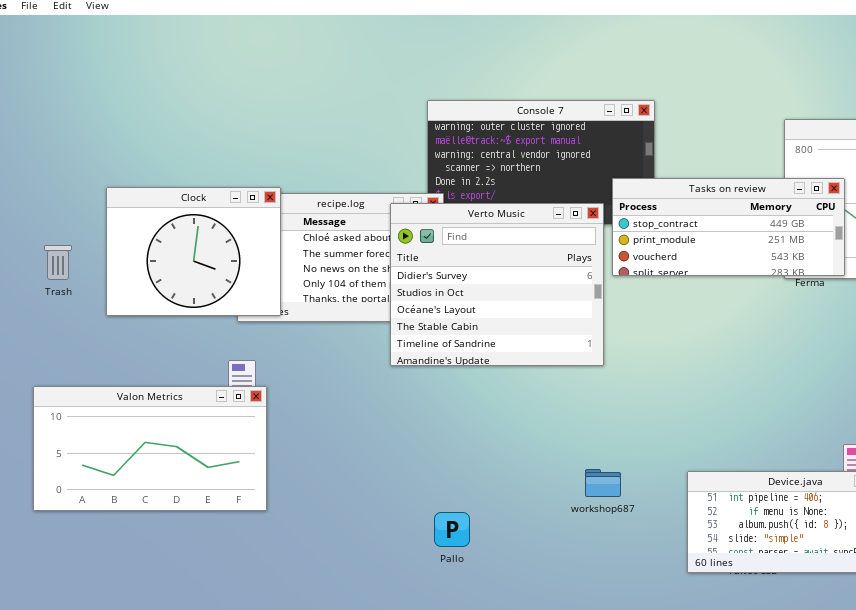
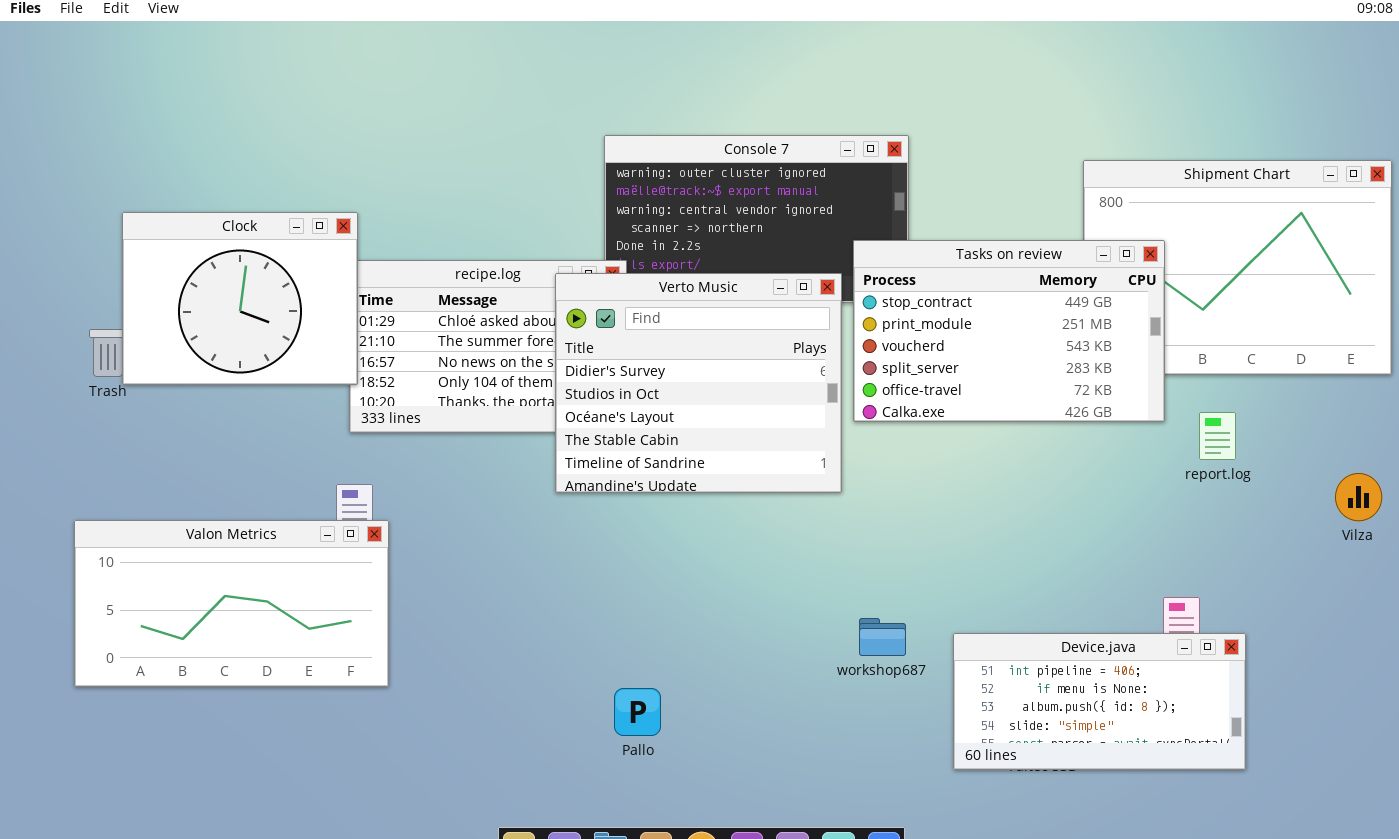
Tasks on review: [612,178,845,276] -> [853,240,1165,422], resized
Clock: [106,187,281,316] -> [122,212,358,385], moved
workshop687: [585,469,621,497] -> [859,618,906,656], moved

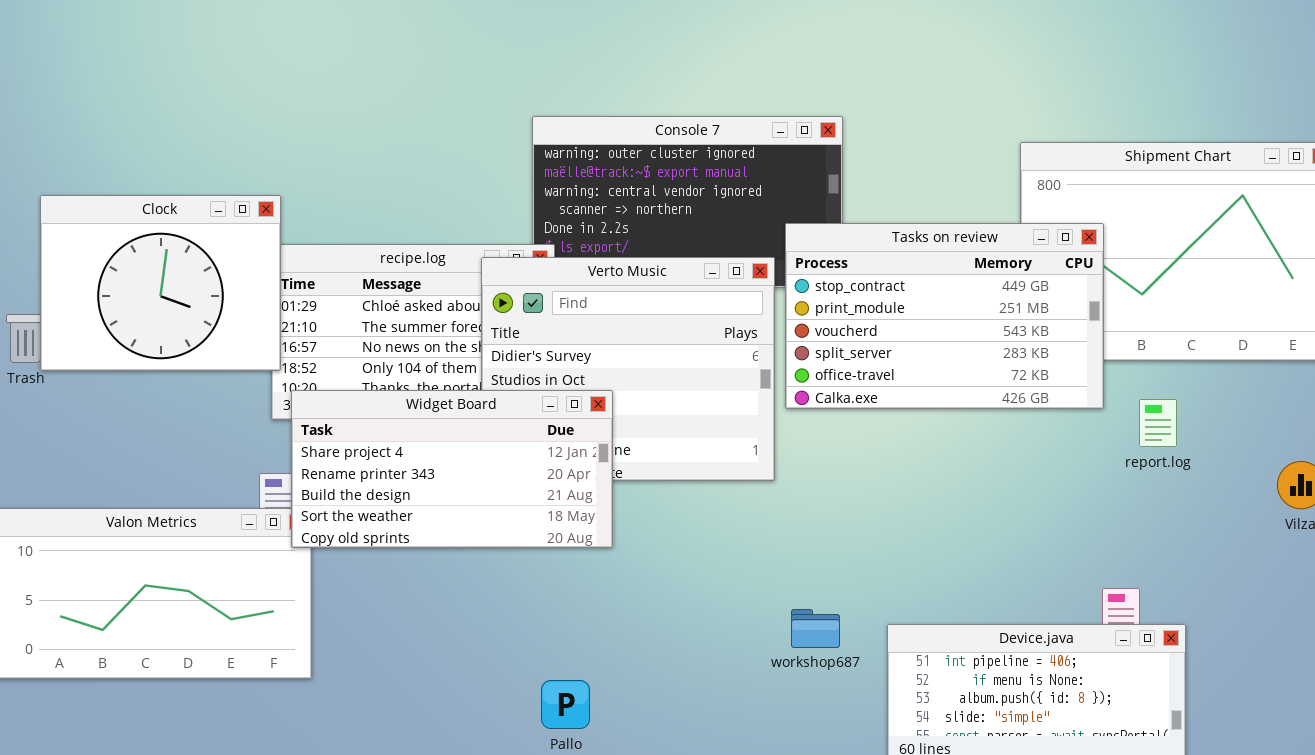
Widget Board: none -> [291,390,613,548], opened

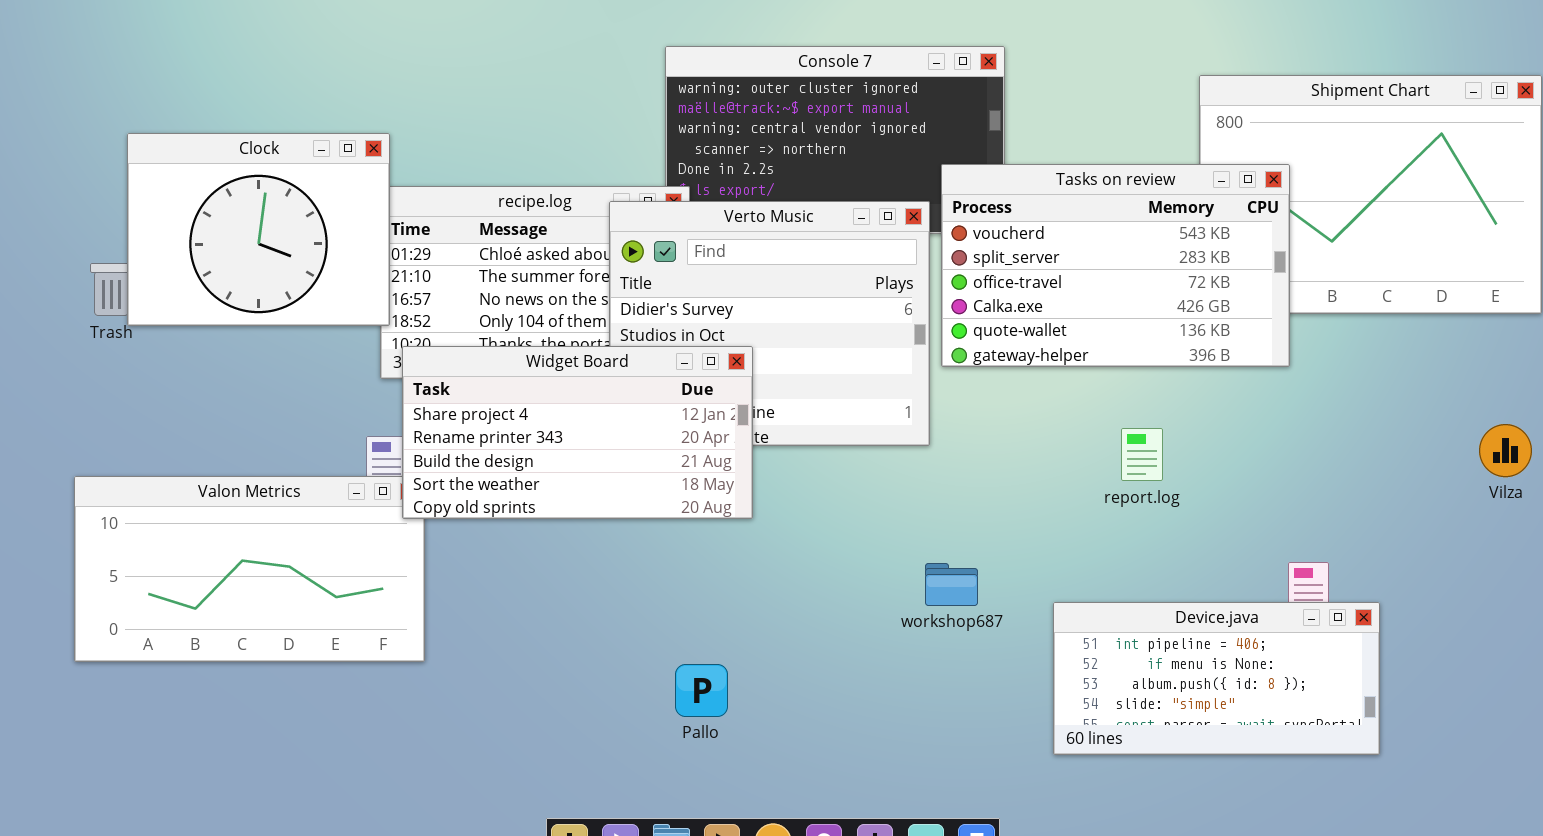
Tasks on review: [785,223,1104,409] -> [941,164,1290,367], scrolled down 2 rows
report.log: [1139,399,1177,447] -> [1121,428,1163,481], moved
workshop687: [791,609,840,648] -> [925,563,978,606], moved

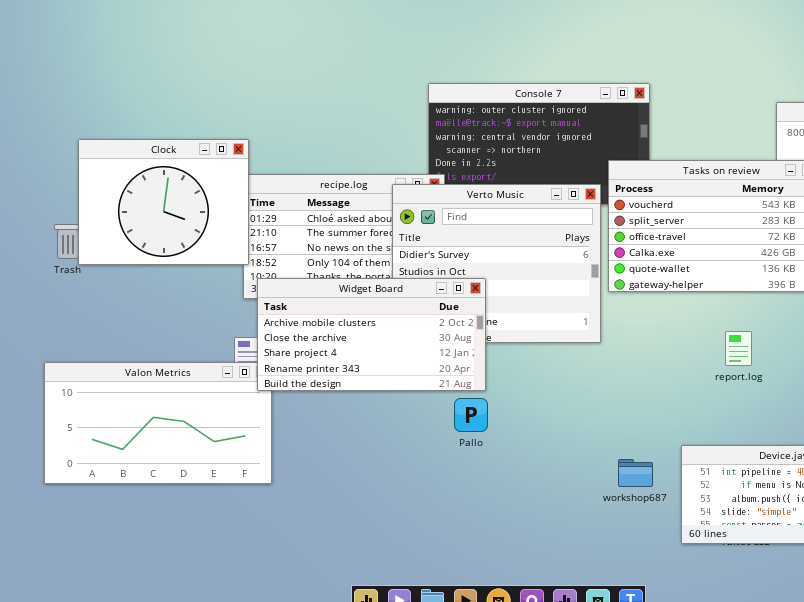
Widget Board: [402,346,753,519] -> [257,278,486,391], scrolled up 2 rows
workshop687: [925,563,978,606] -> [618,459,653,487], moved
Pallo: [675,664,728,717] -> [454,398,488,432], moved

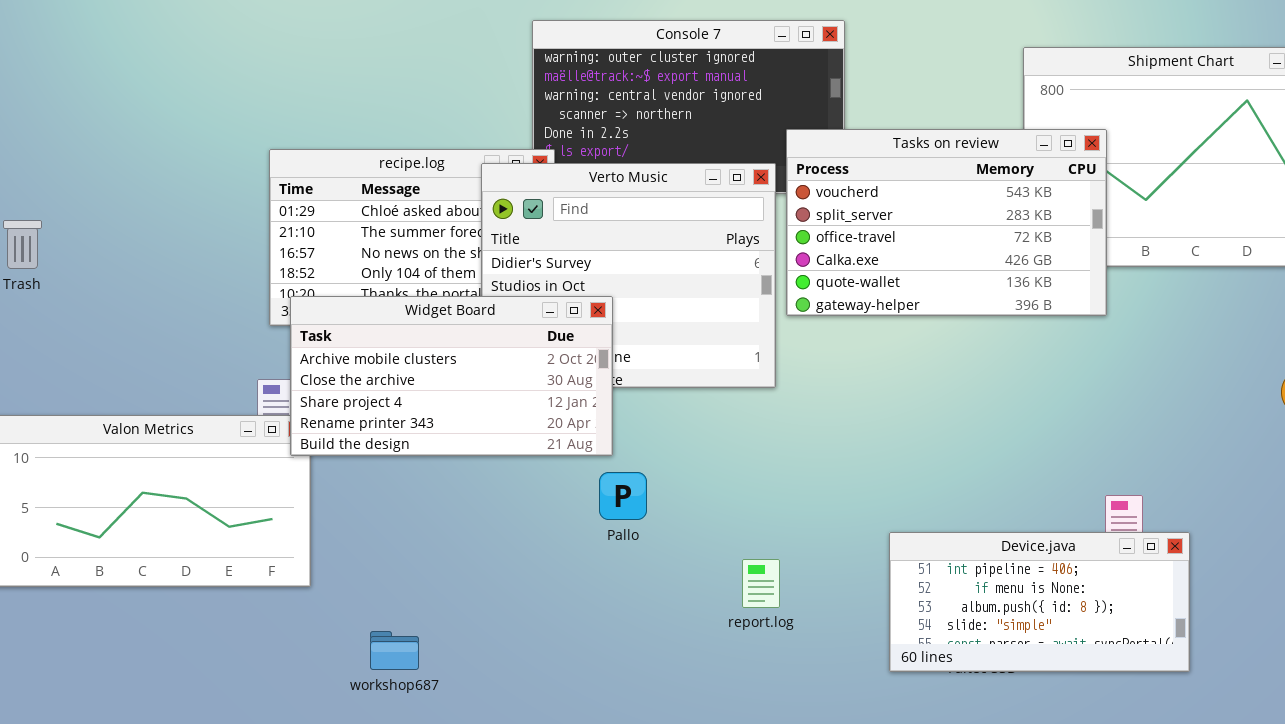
Clock: [78,139,249,265] -> none, closed
report.log: [725,331,752,366] -> [742,559,780,608], moved
Pallo: [454,398,488,432] -> [599,472,647,520], moved
workshop687: [618,459,653,487] -> [370,631,419,670], moved

